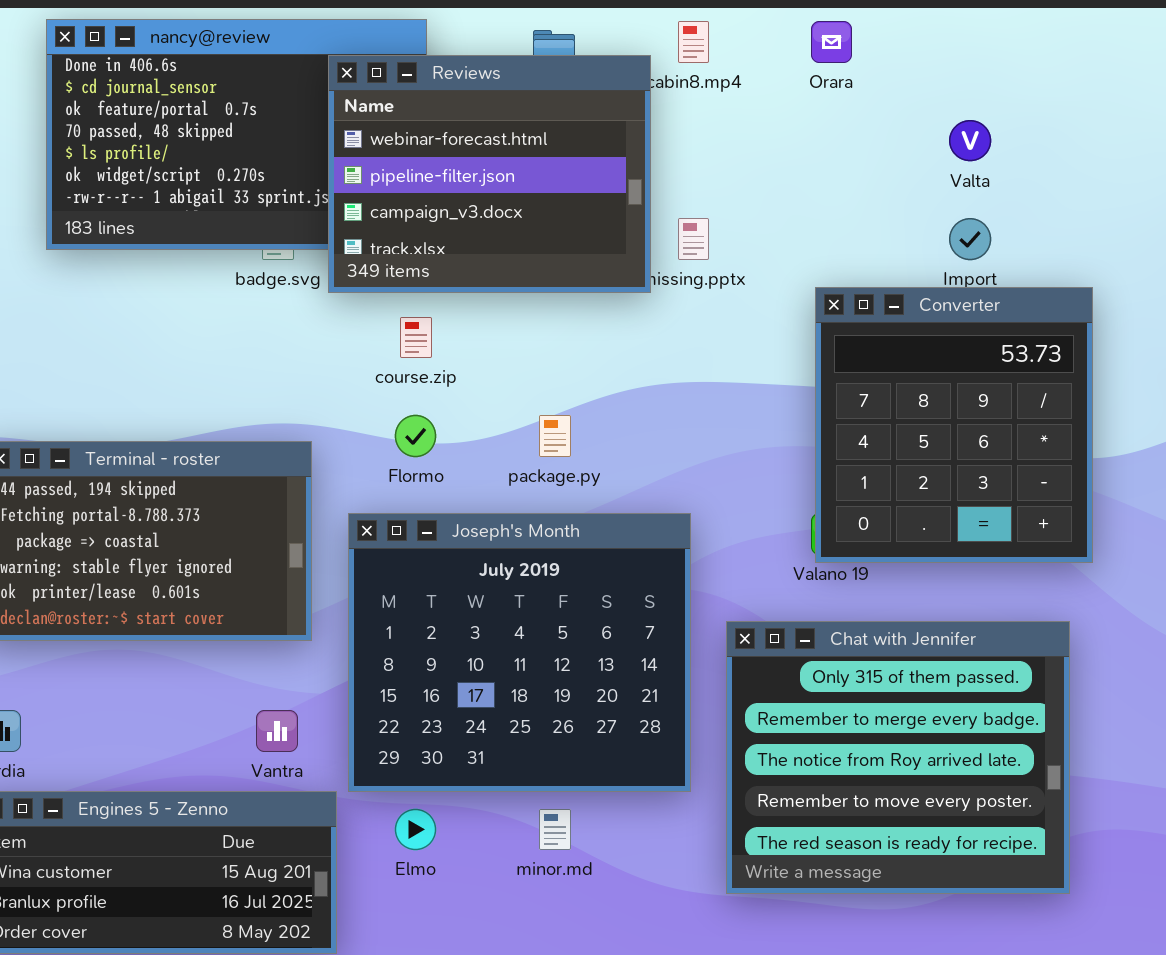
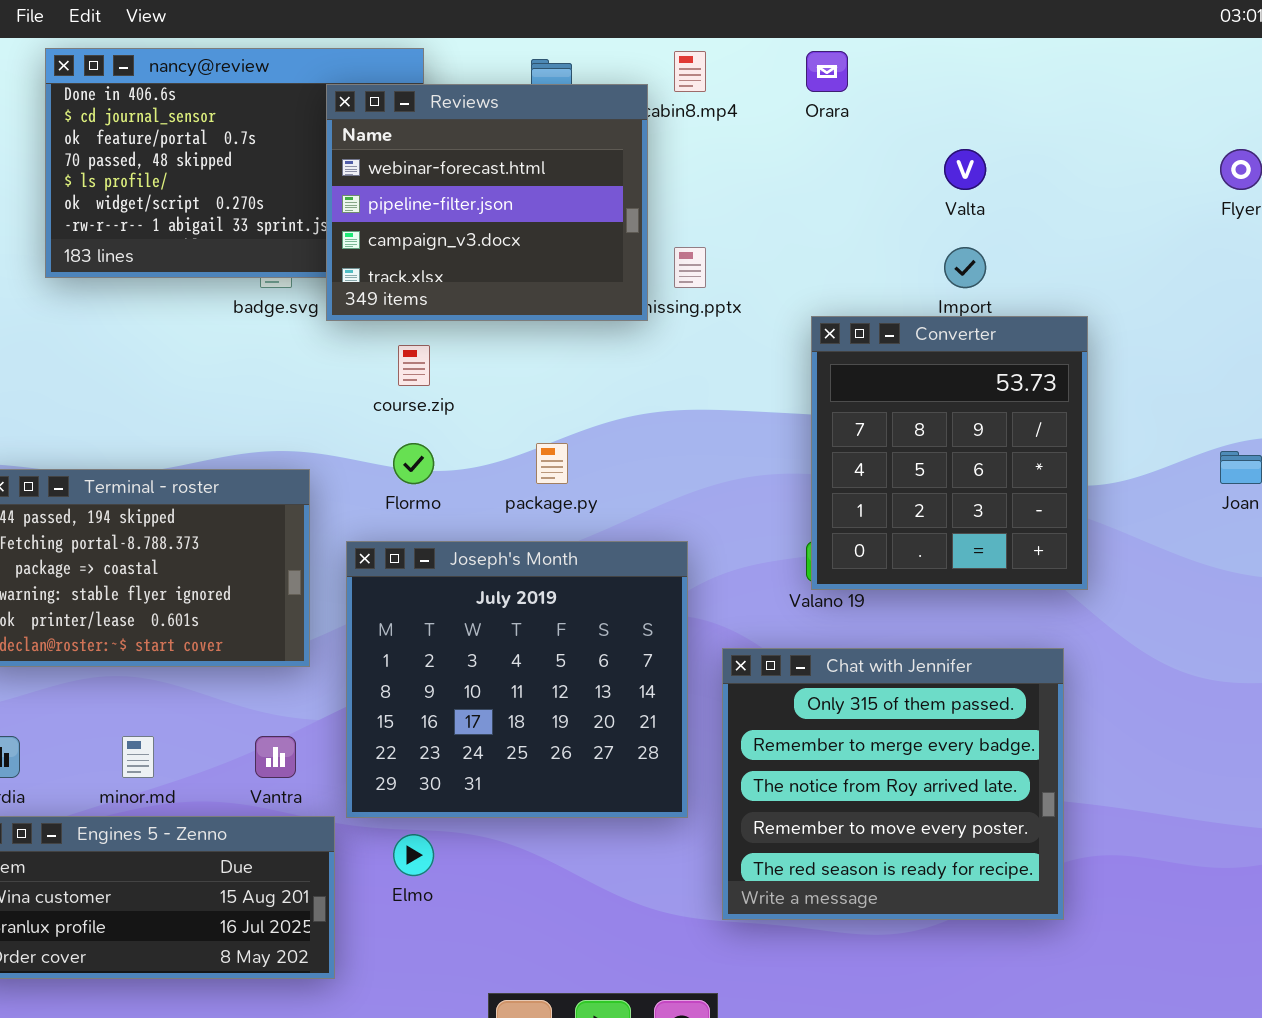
minor.md: [539,809,571,850] -> [122,736,154,778], moved

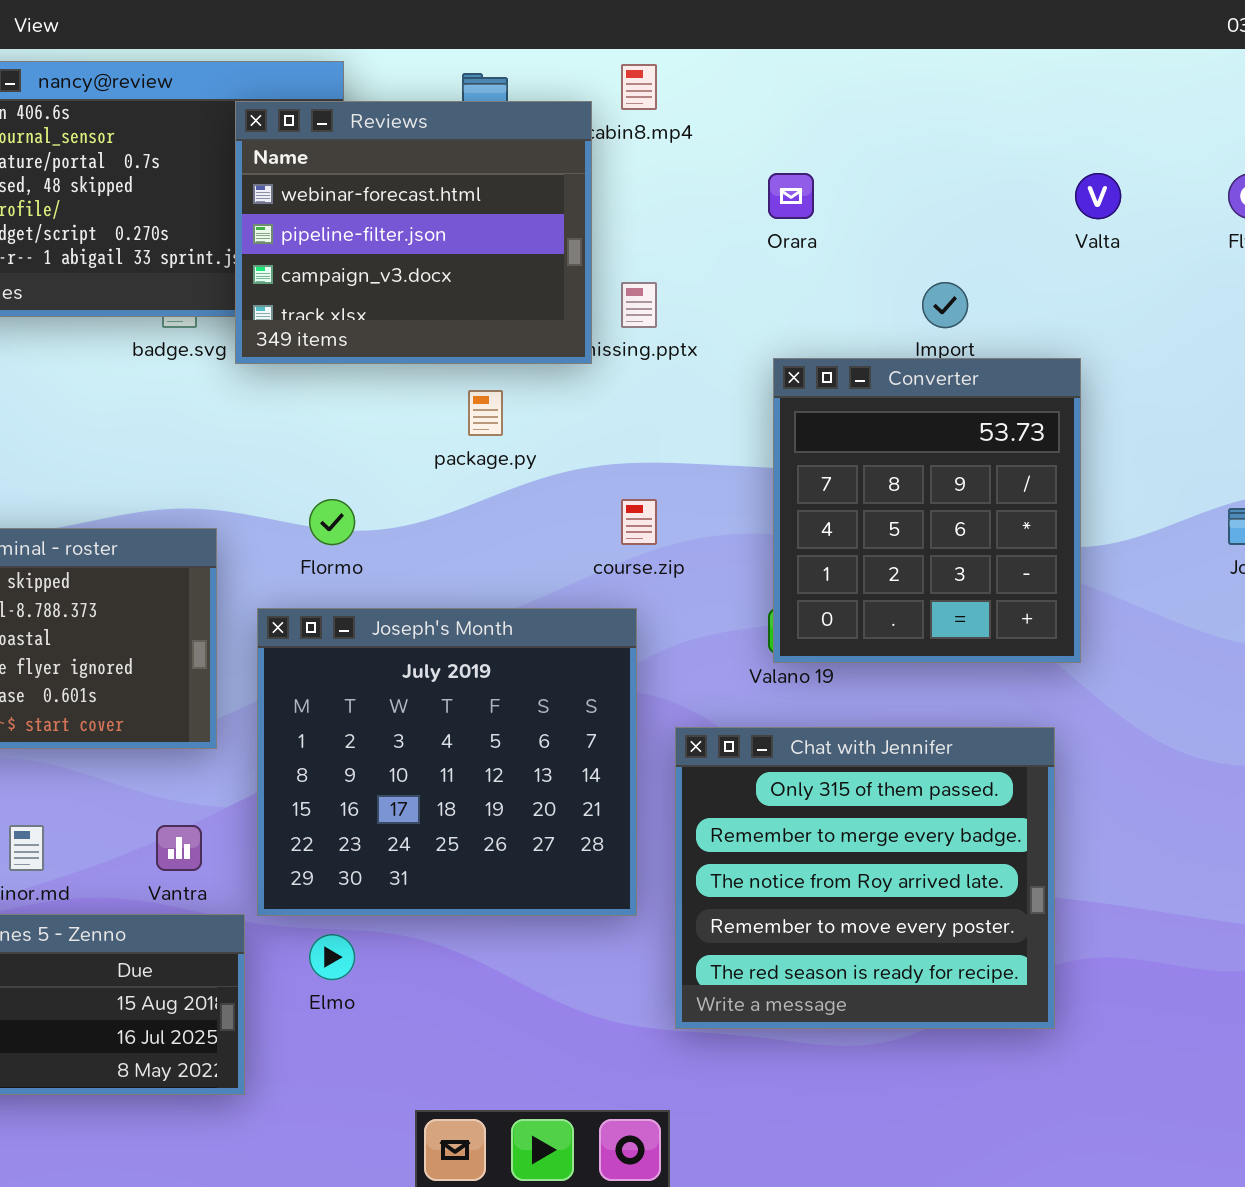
Orara: [806,51,848,92] -> [768,173,814,219], moved
Valta: [944,149,986,190] -> [1075,173,1121,219], moved
course.zip: [398,345,430,386] -> [621,499,657,545], moved
package.py: [536,443,568,484] -> [468,390,503,436], moved

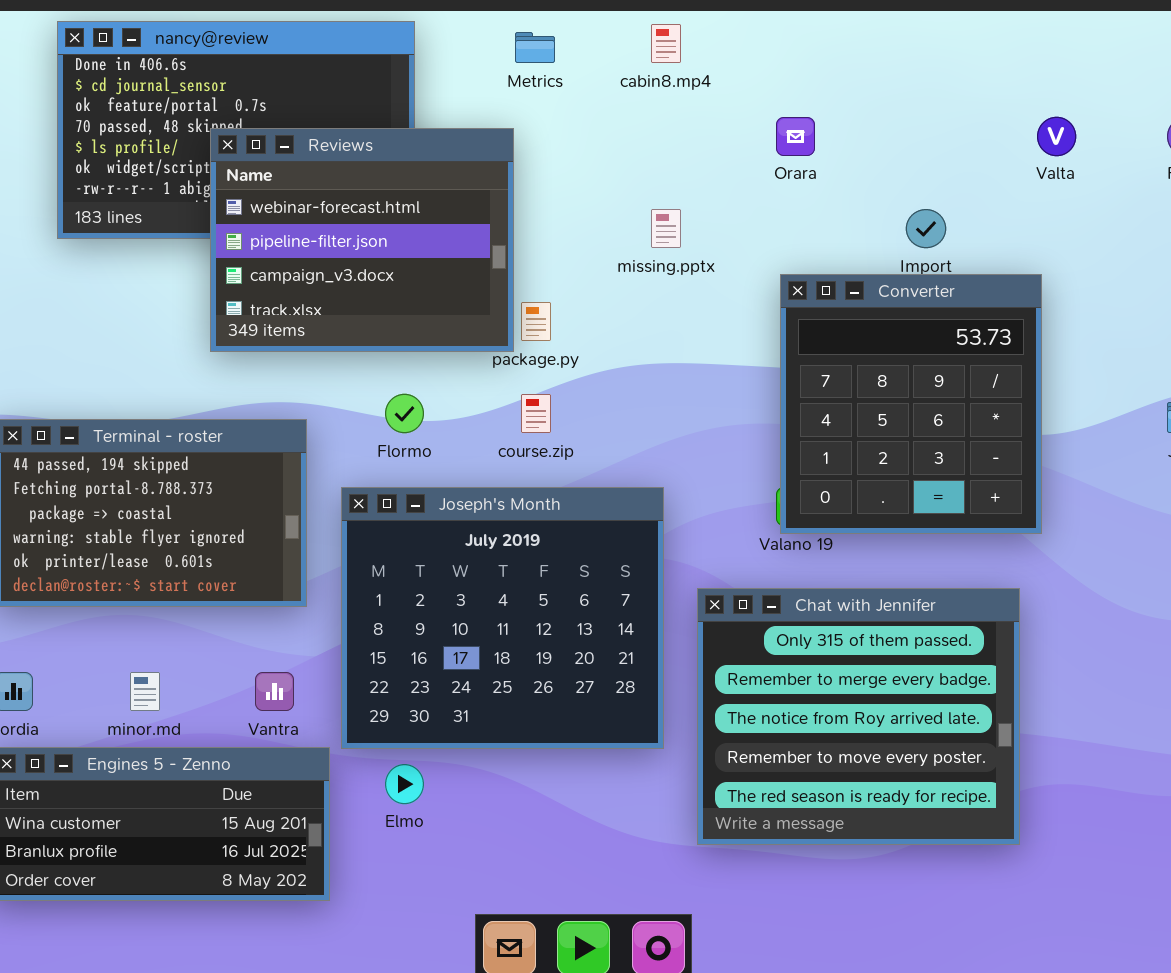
Reviews: [235,101,592,364] -> [210,128,514,352], moved
course.zip: [621,499,657,545] -> [521,394,551,433], moved

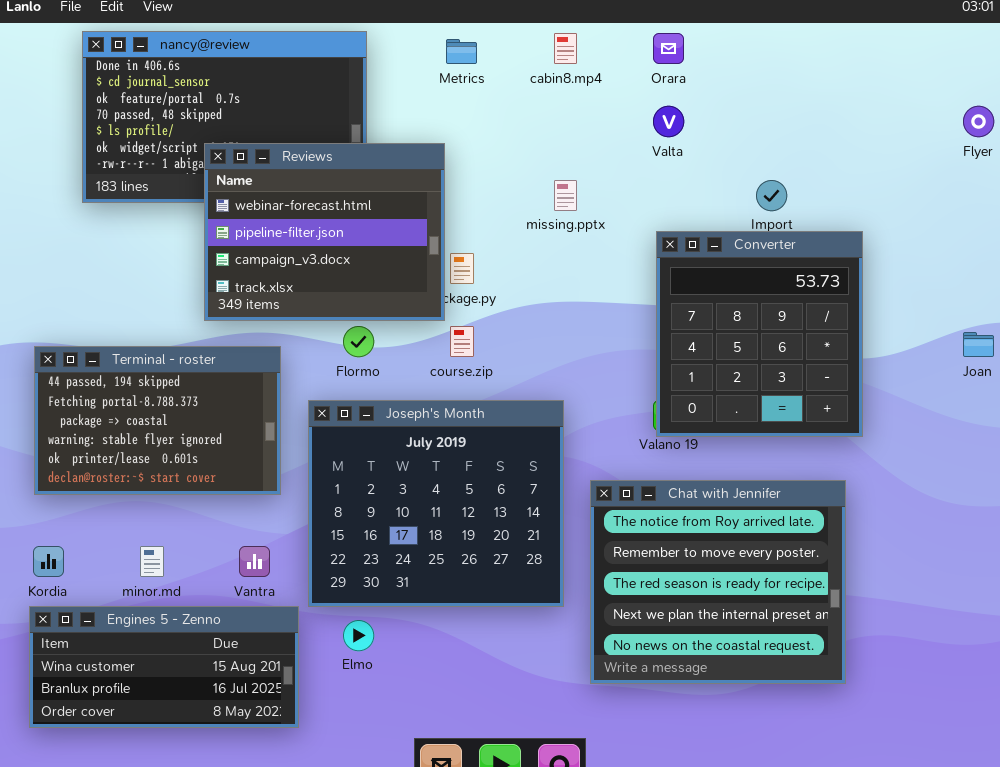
Orara: [776,117,815,156] -> [653,33,684,64], moved
Valta: [1037,117,1076,156] -> [653,106,684,137], moved
Reviews: [210,128,514,352] -> [204,143,445,321], moved
Chat with Jennifer: [697,588,1020,845] -> [590,480,846,684], scrolled down 2 rows

